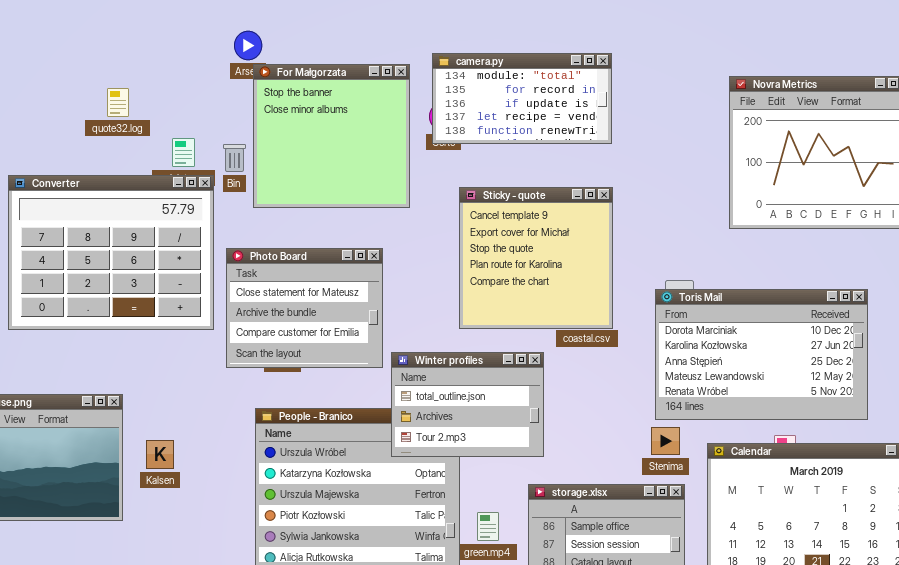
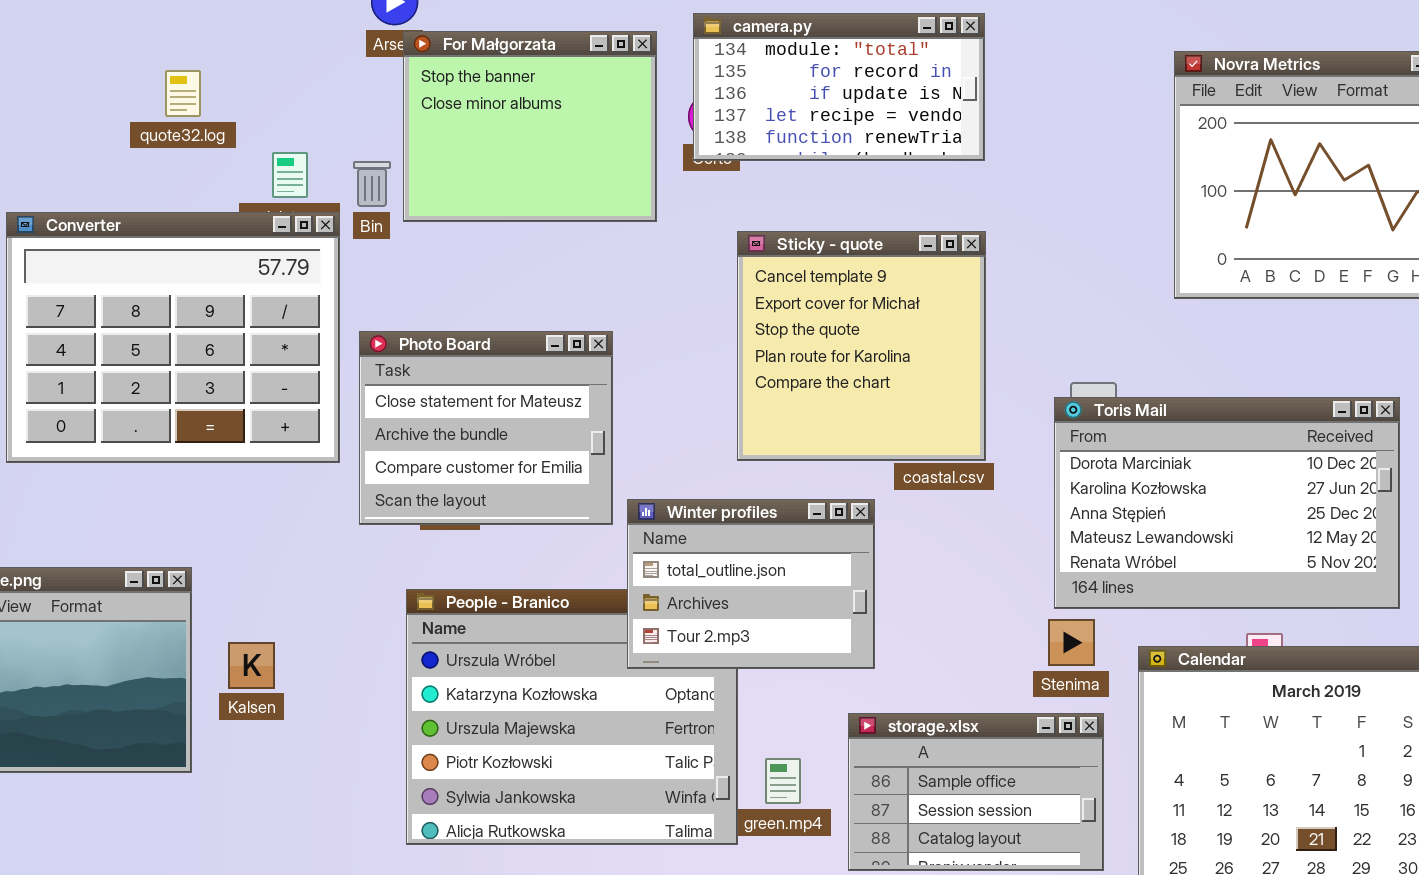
For Małgorzata: [253,64,410,208] -> [403,31,657,222], resized

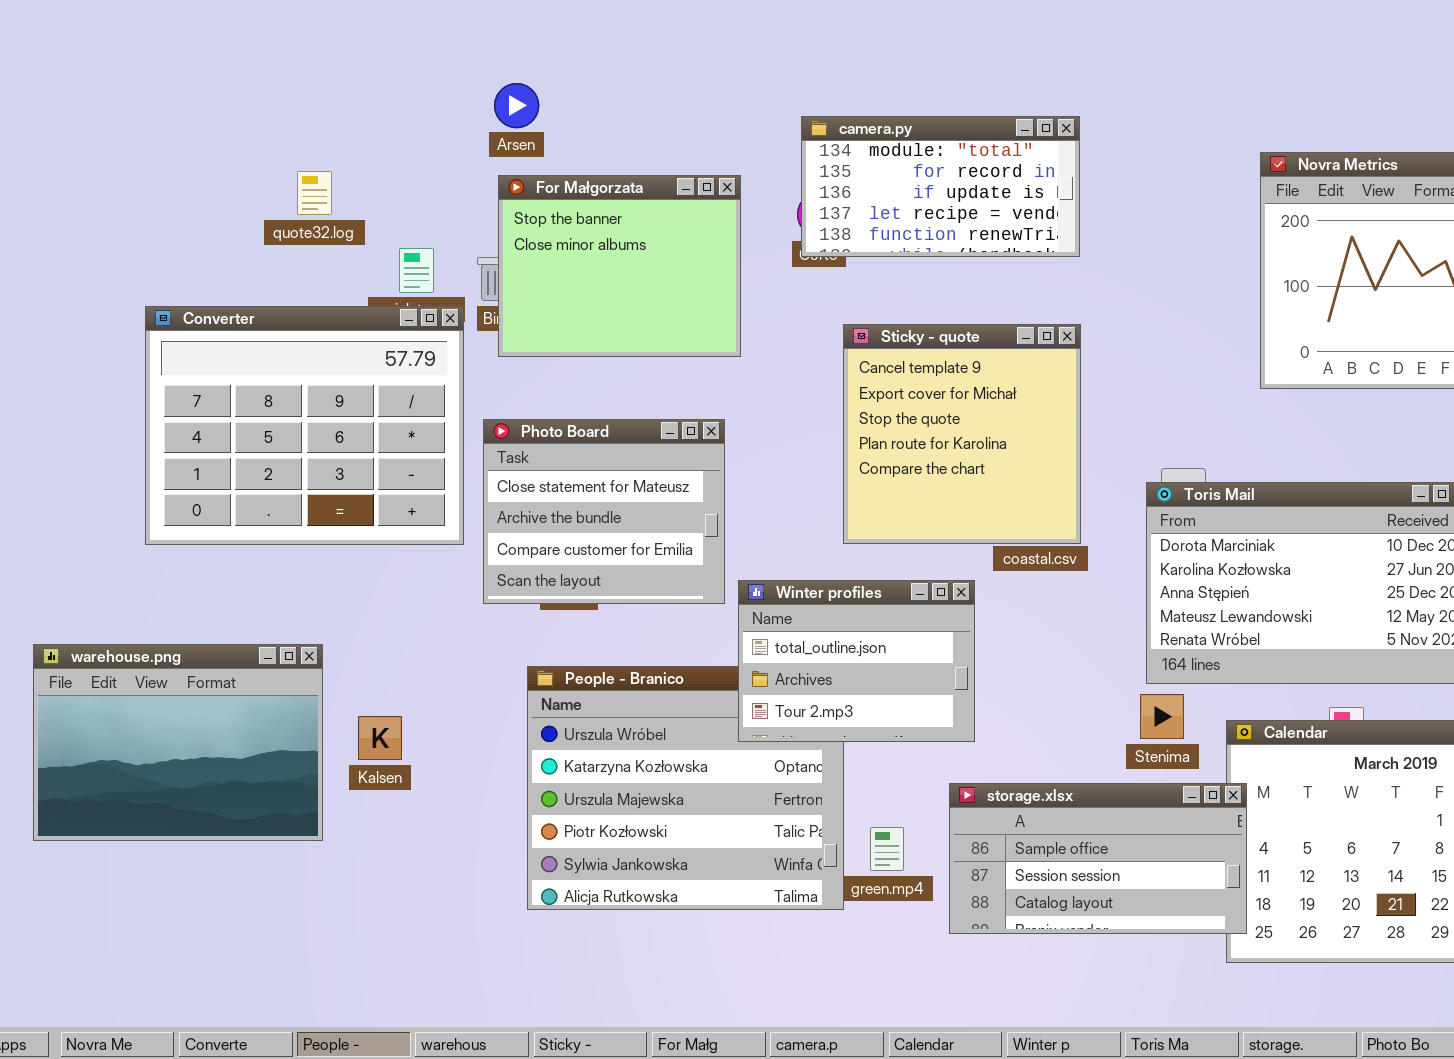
For Małgorzata: [403,31,657,222] -> [498,175,741,357], moved
storage.xlsx: [848,713,1104,871] -> [949,783,1247,934], resized

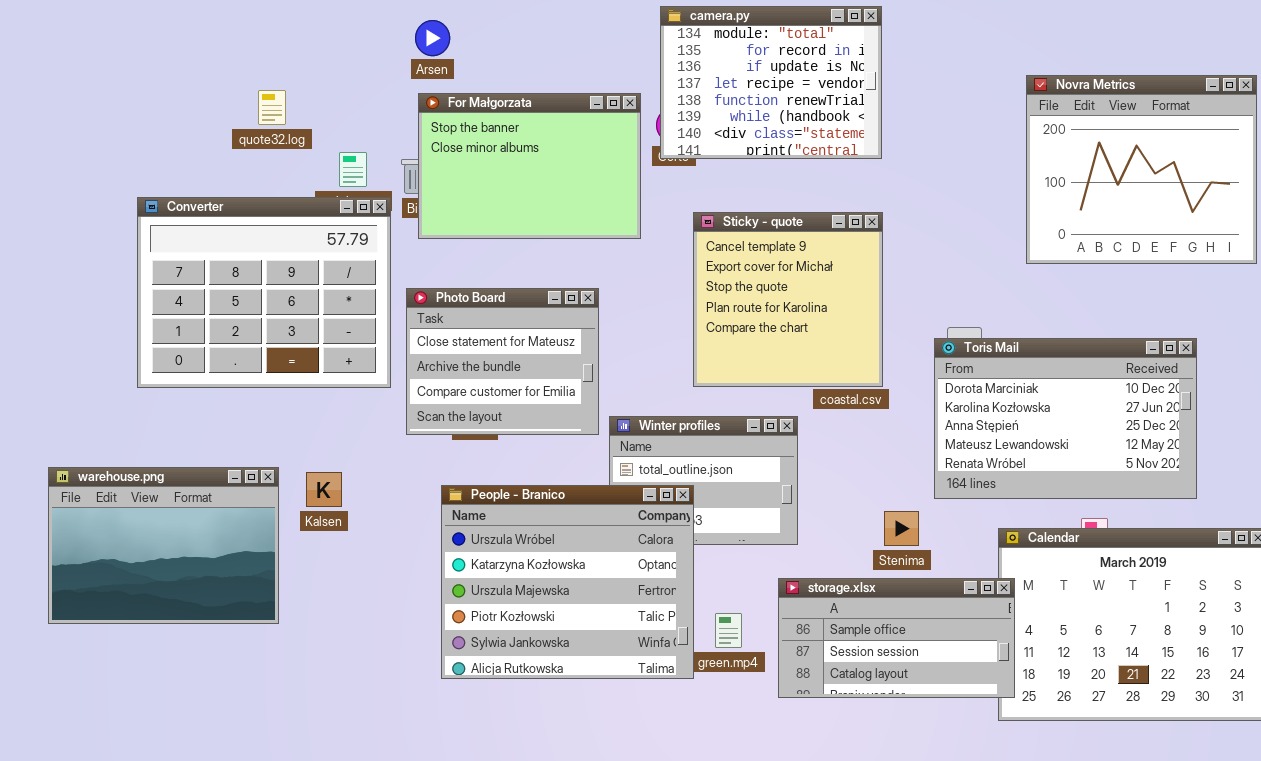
camera.py: [801,116,1080,257] -> [660,6,882,159], resized
For Małgorzata: [498,175,741,357] -> [418,93,641,239], resized
People - Branico: [527,666,844,910] -> [441,485,694,679], raised
Stenima: [1140,694,1184,739] -> [884,511,919,546], moved
Kalsen: [358,716,402,760] -> [306,472,342,507], moved

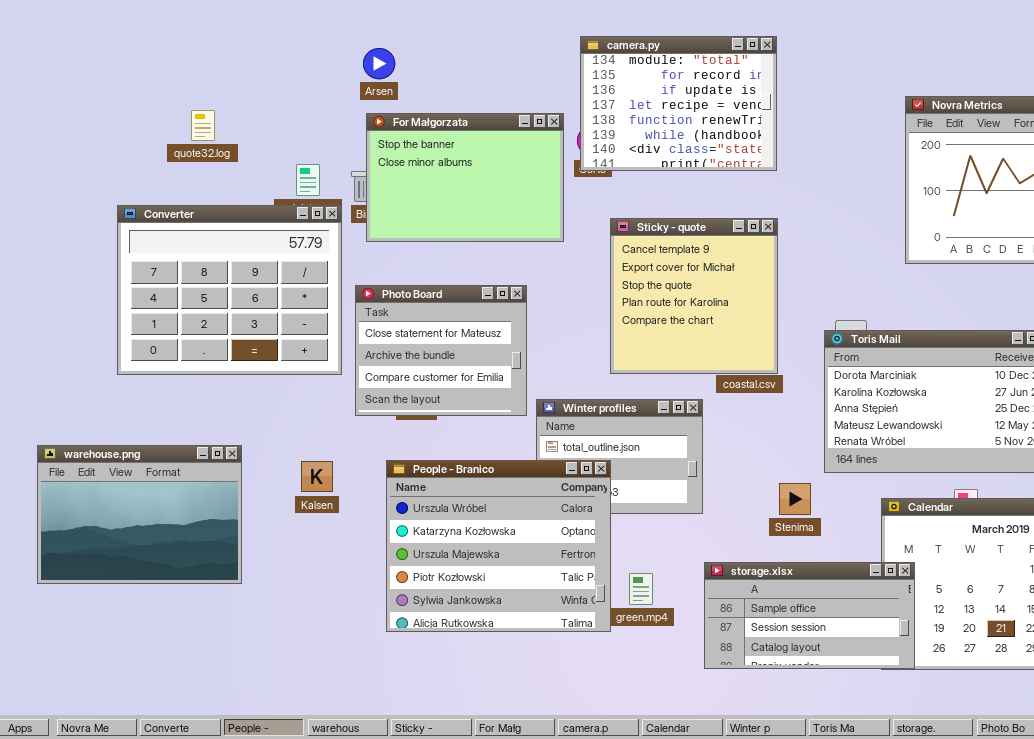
quote32.log: [258,90,286,125] -> [191,110,215,141], moved
Kalsen: [306,472,342,507] -> [301,461,333,492], moved
storage.xlsx: [778,578,1015,698] -> [704,562,915,669], moved

